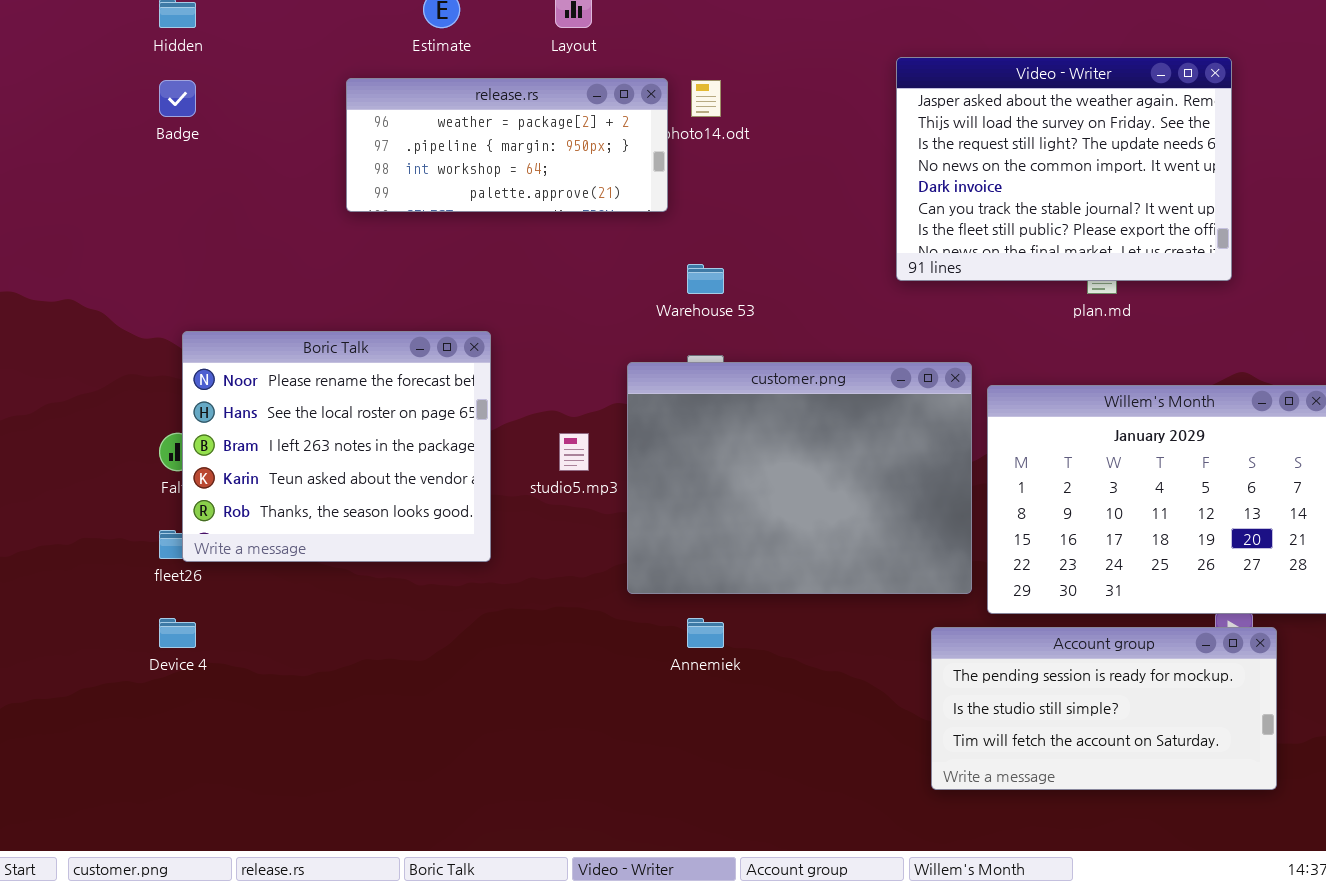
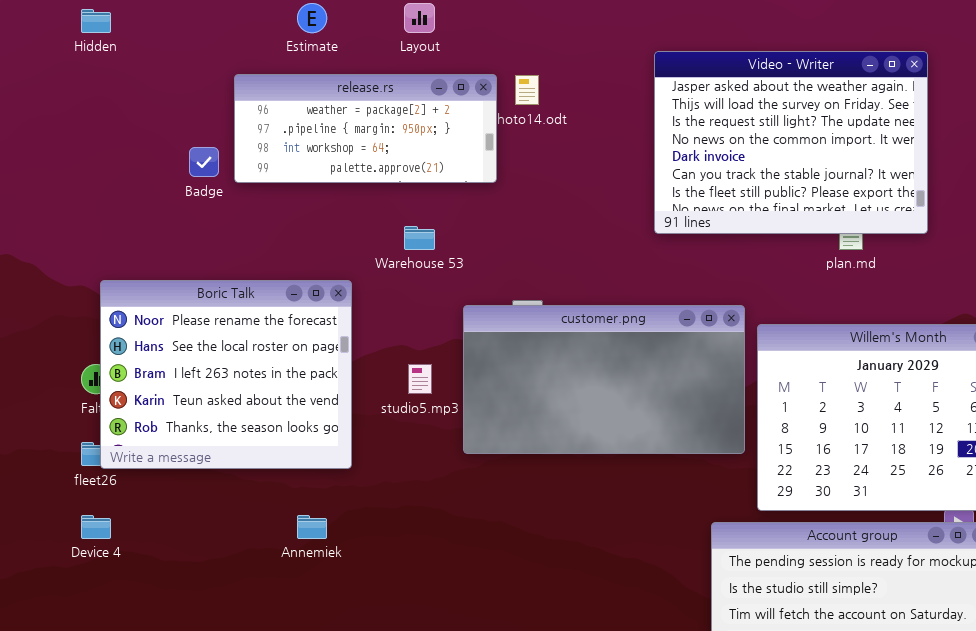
Video - Writer: [896,57,1232,281] -> [654,51,928,234], moved
Badge: [159,80,196,117] -> [189,147,219,177], moved
Warehouse 53: [687,264,724,294] -> [404,226,435,250], moved
customer.png: [627,362,972,594] -> [463,305,745,454], resized
Annemiek: [687,618,724,648] -> [297,515,327,539], moved

